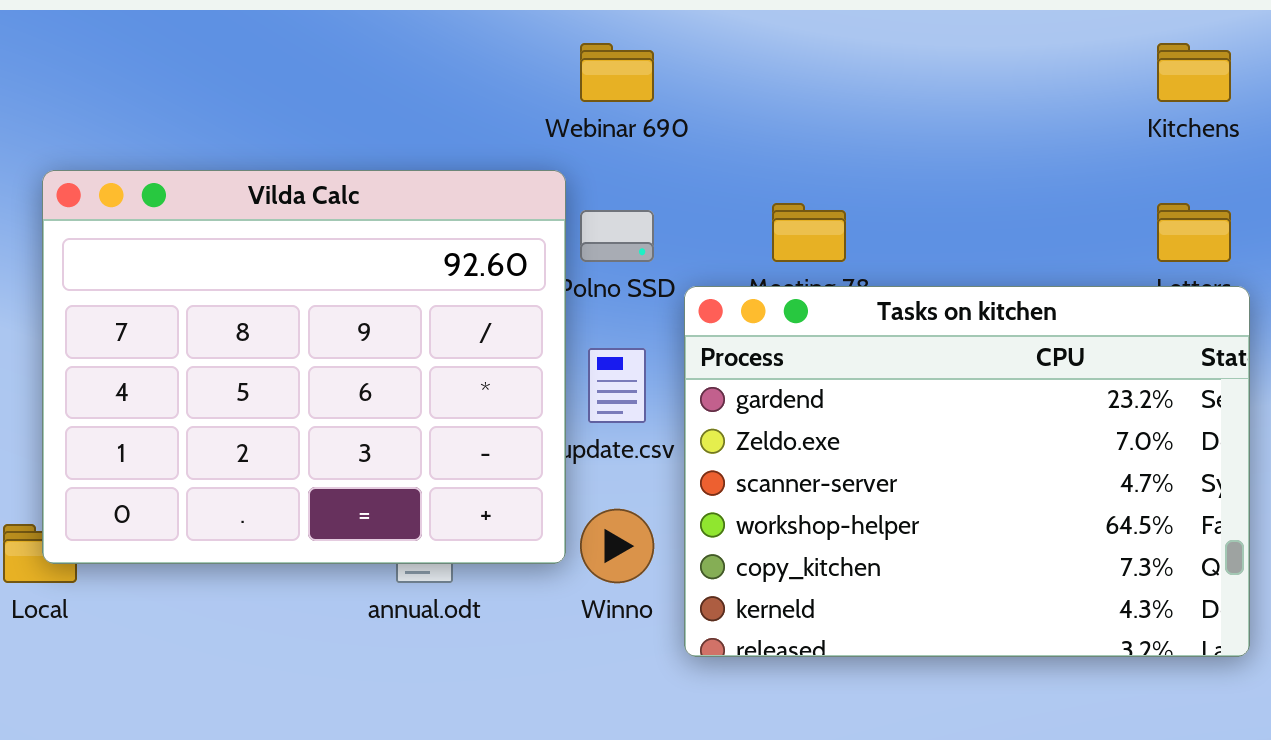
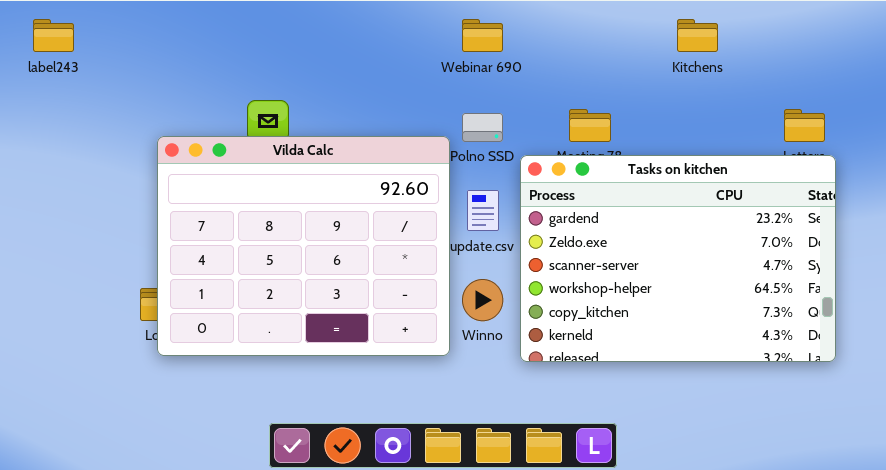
Kitchens: [1157,43,1231,102] -> [677,19,718,52], moved
Vilda Calc: [42,170,566,564] -> [157,136,450,356], moved

